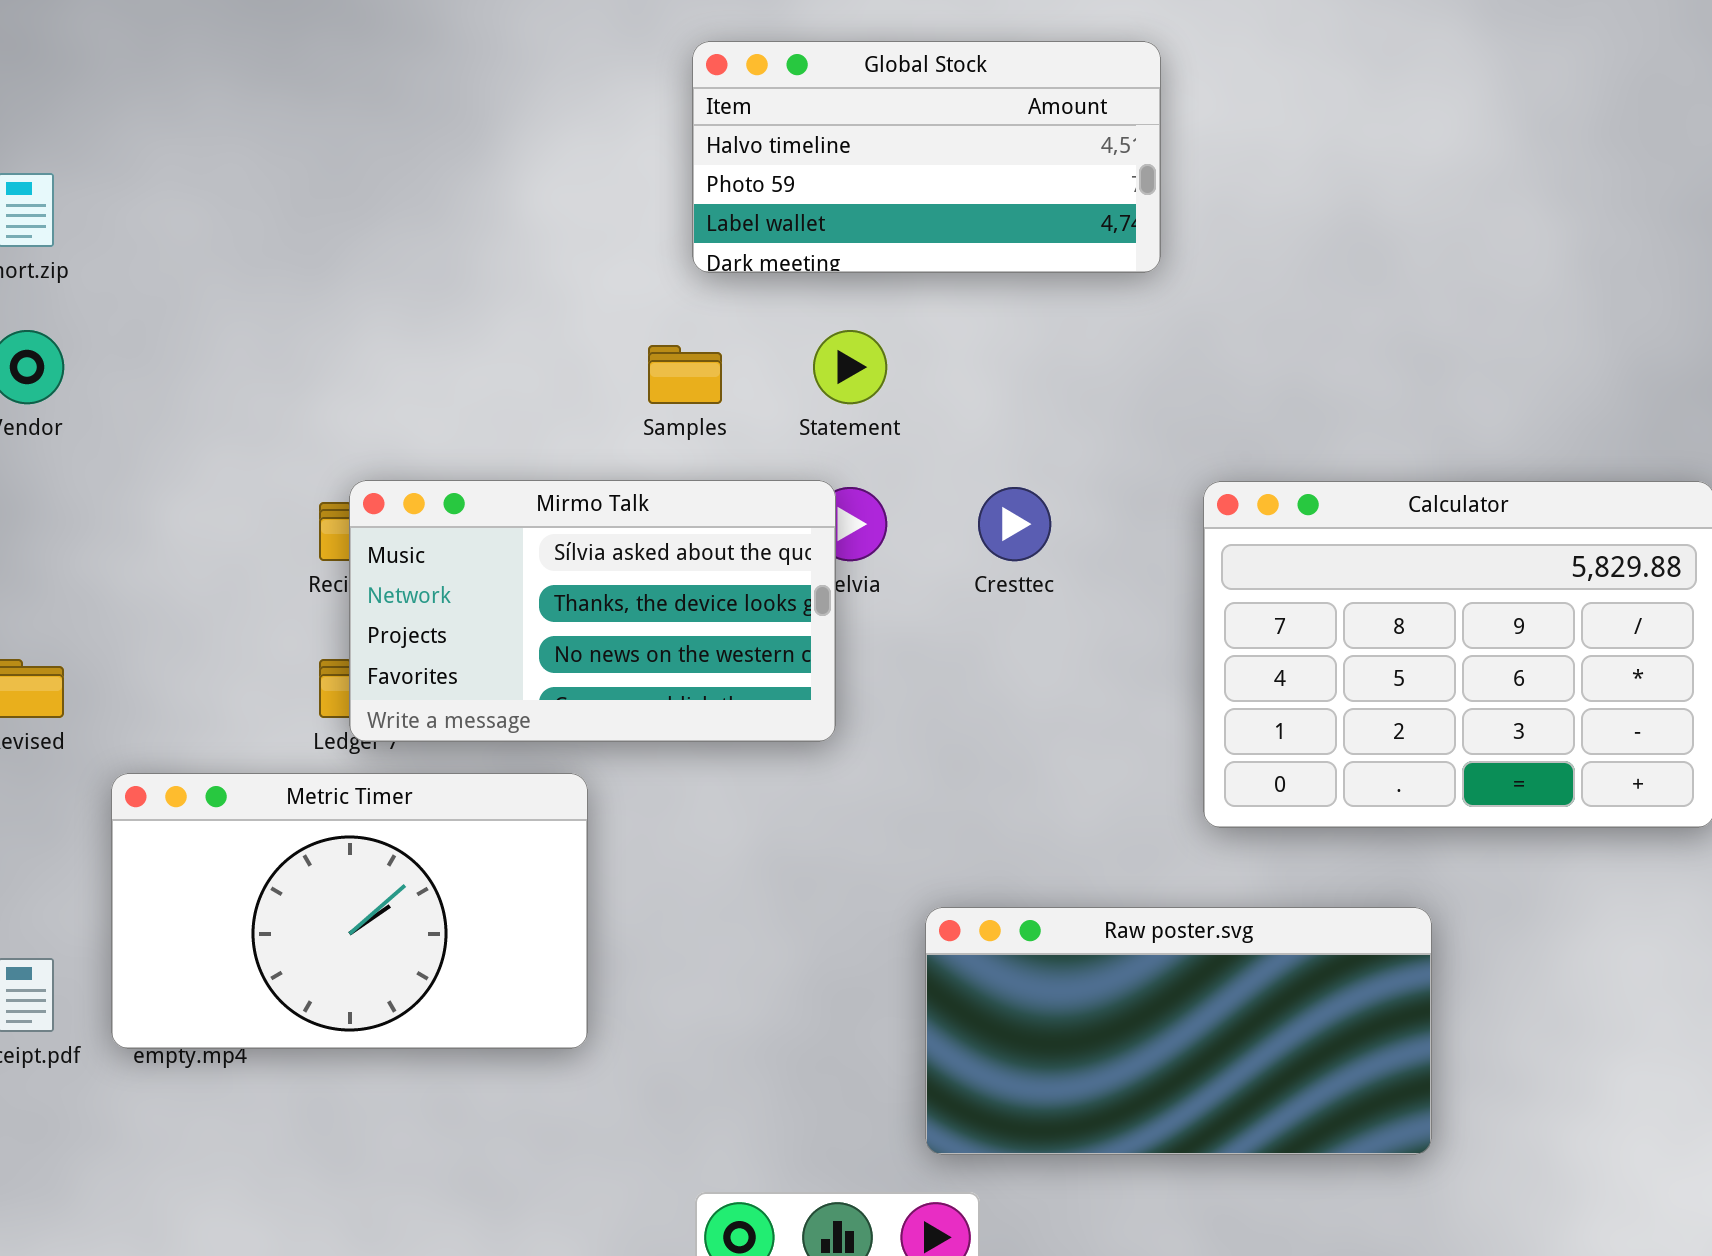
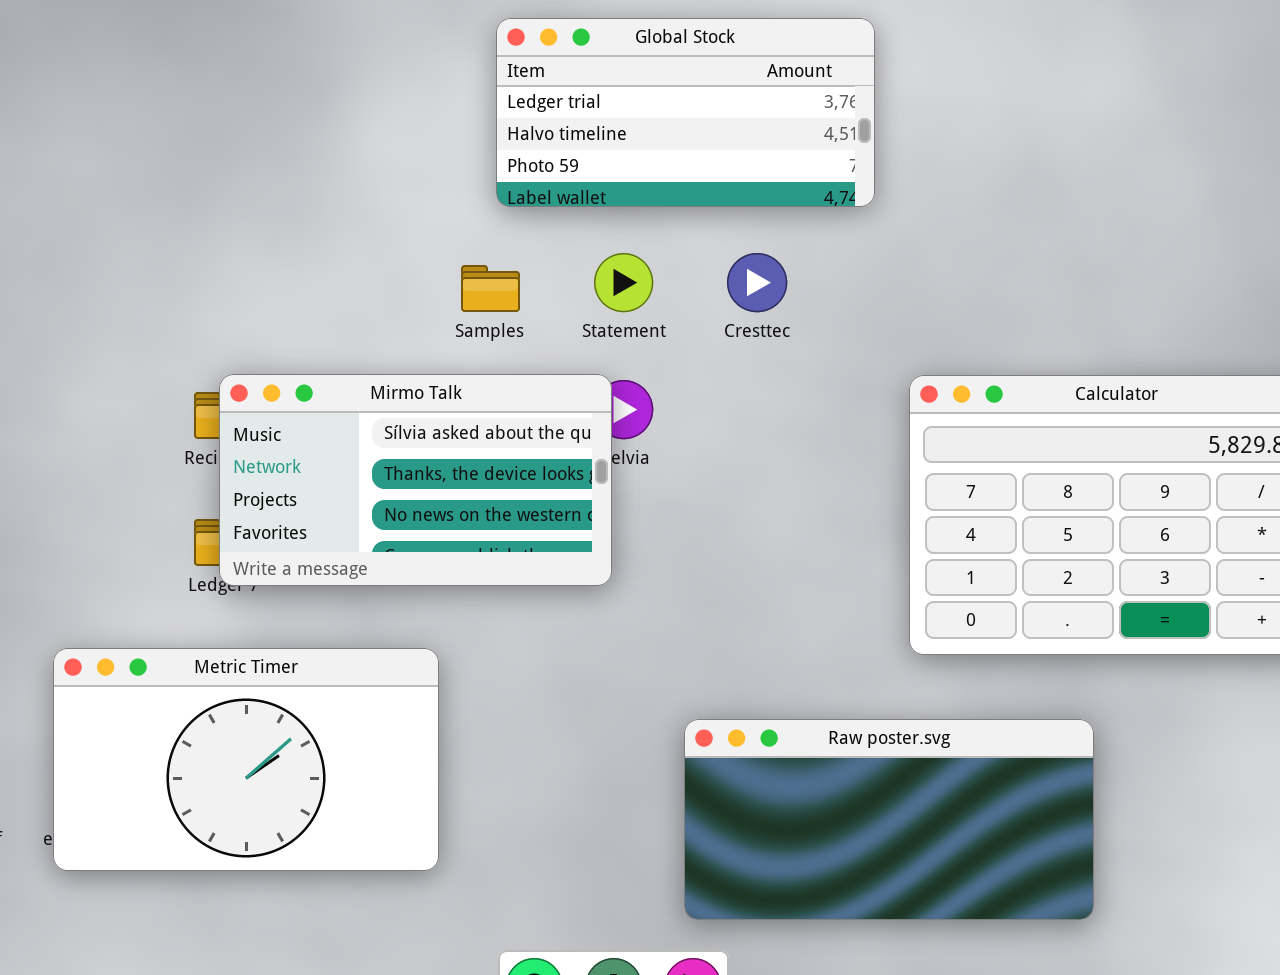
Global Stock: [692,41,1161,273] -> [496,18,875,207], scrolled up 1 row
Cresttec: [978,487,1051,561] -> [727,253,787,312], moved
Metric Timer: [111,773,588,1049] -> [53,648,439,871], moved

